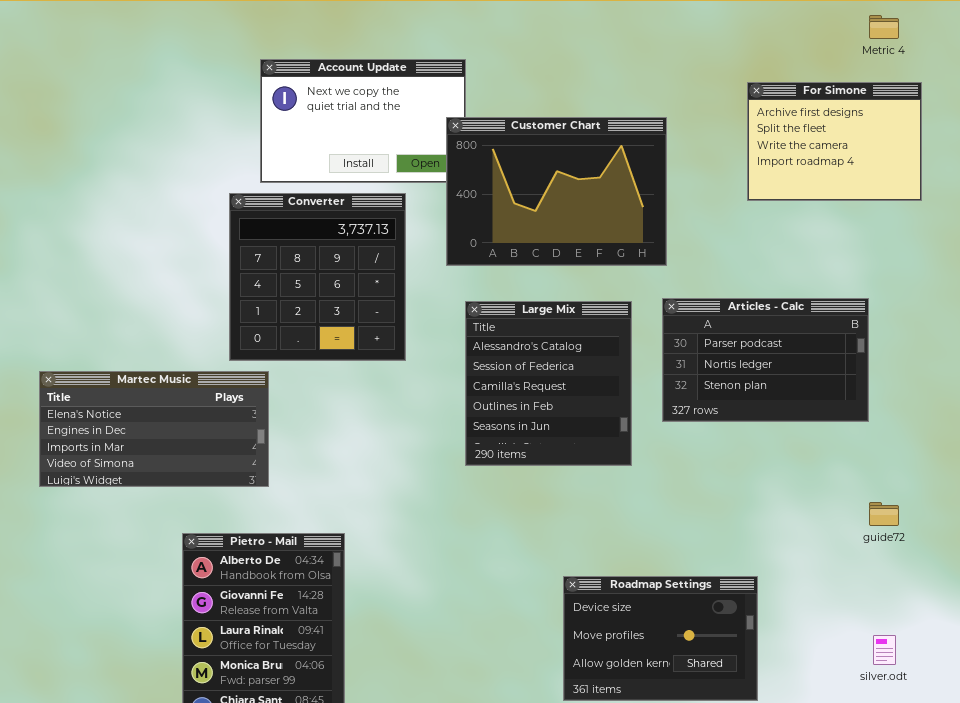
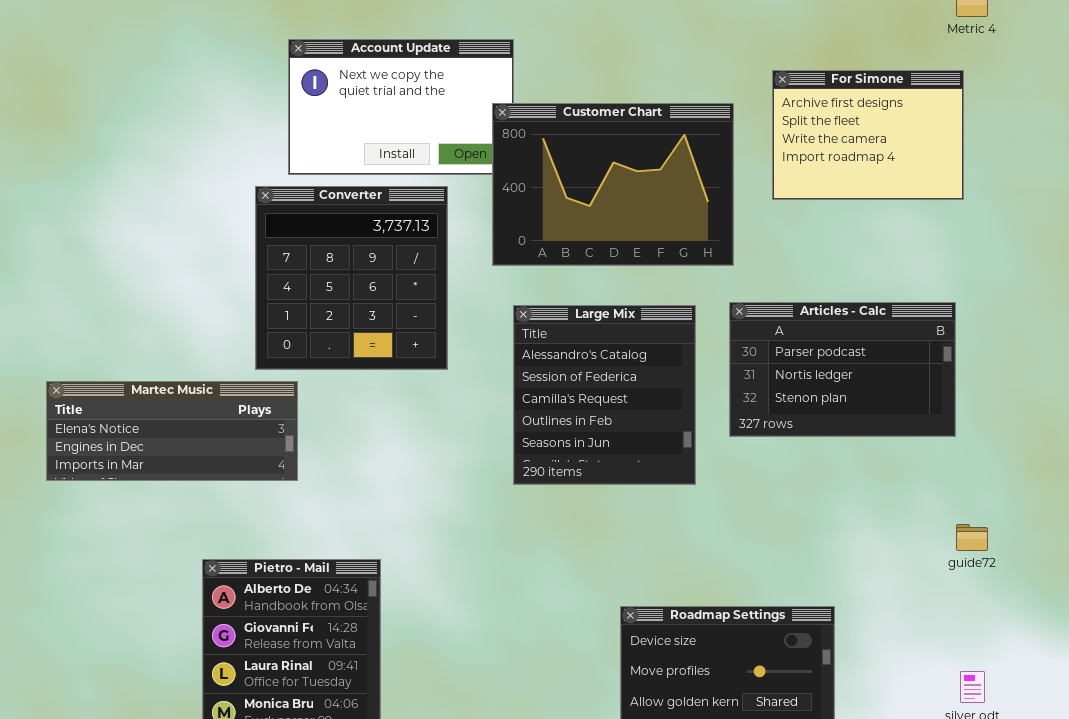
For Simone: [747,82,922,201] -> [772,70,964,200], moved
Martec Music: [39,371,269,487] -> [46,381,298,481], resized

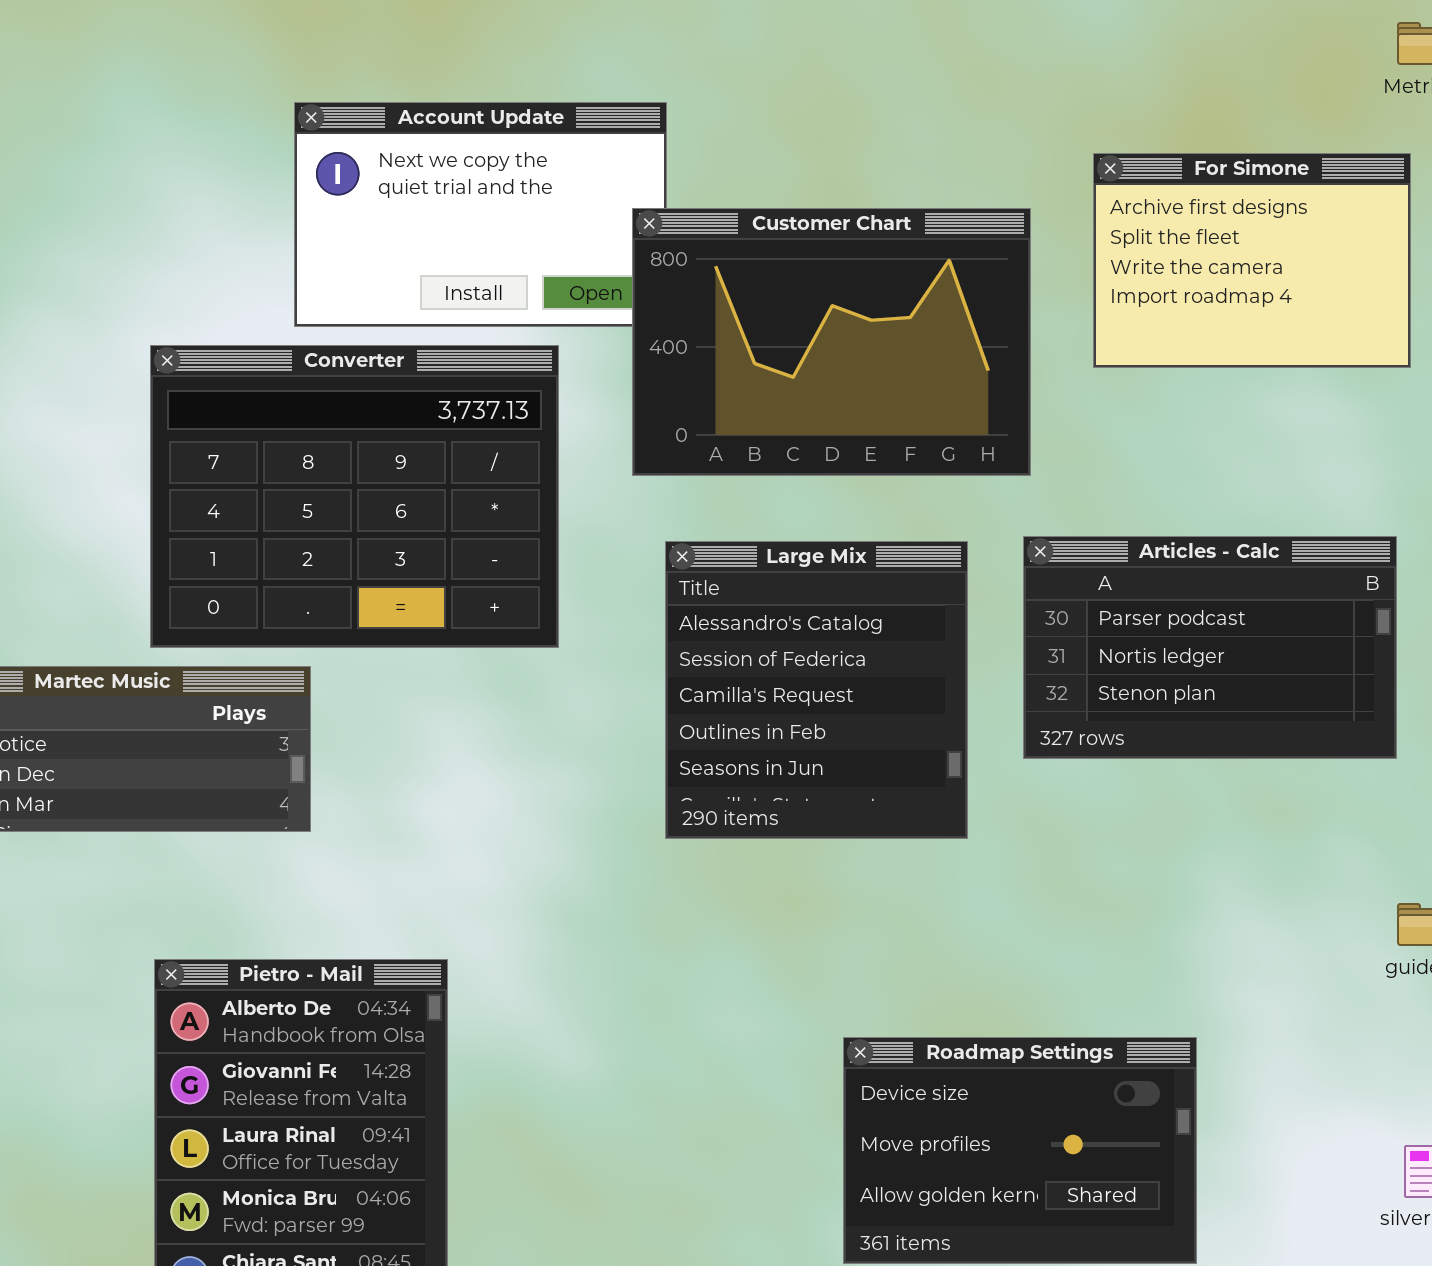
Converter: [255,186,448,370] -> [150,345,559,648], resized

